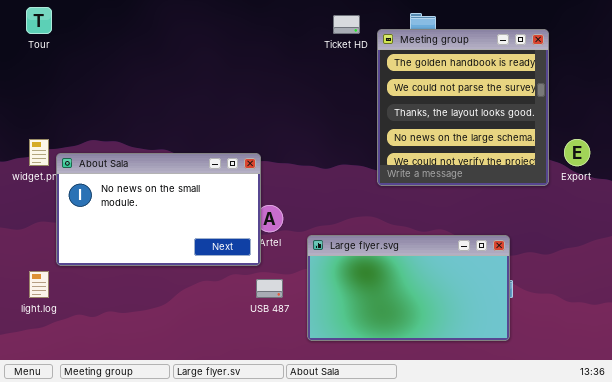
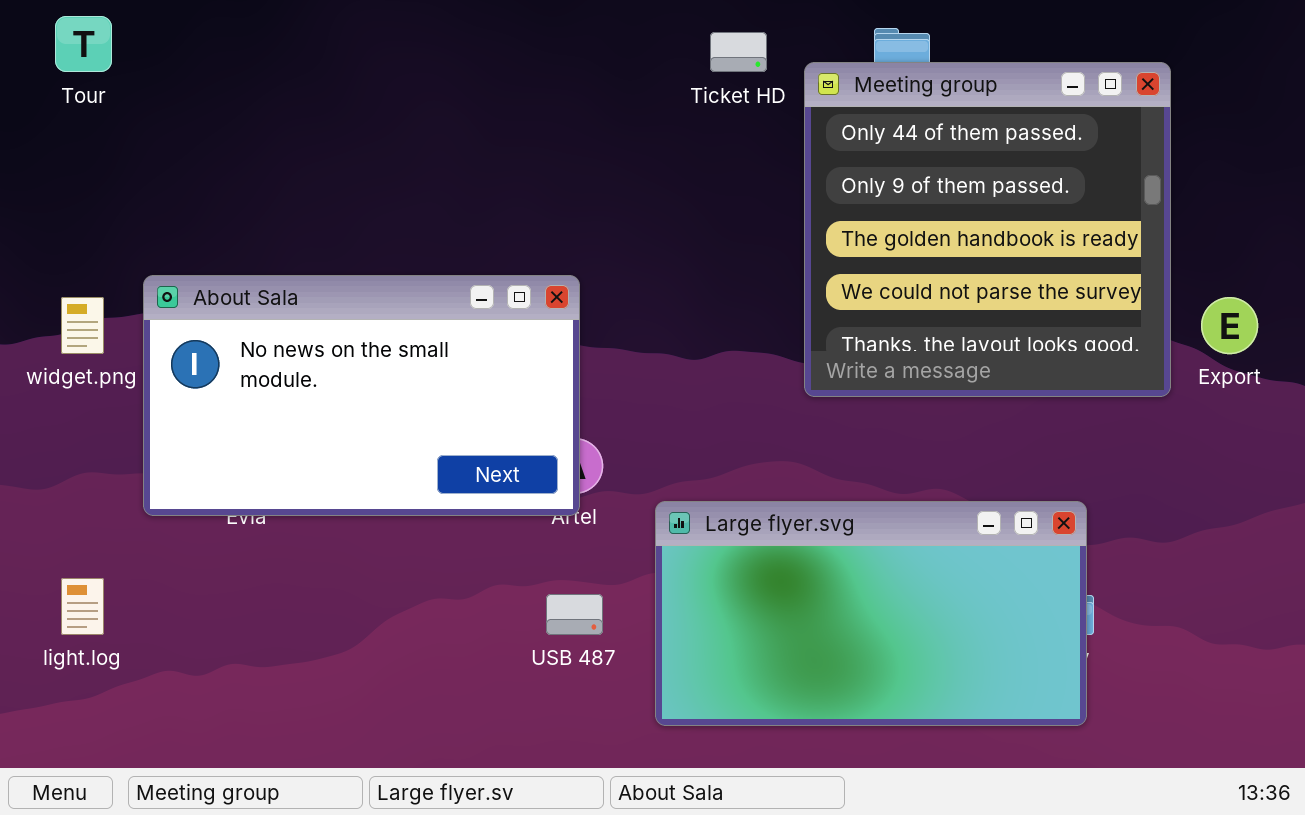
Meeting group: [377,29,549,186] -> [804,62,1171,397], scrolled up 2 rows
About Sala: [56,153,261,266] -> [143,275,580,516], moved

